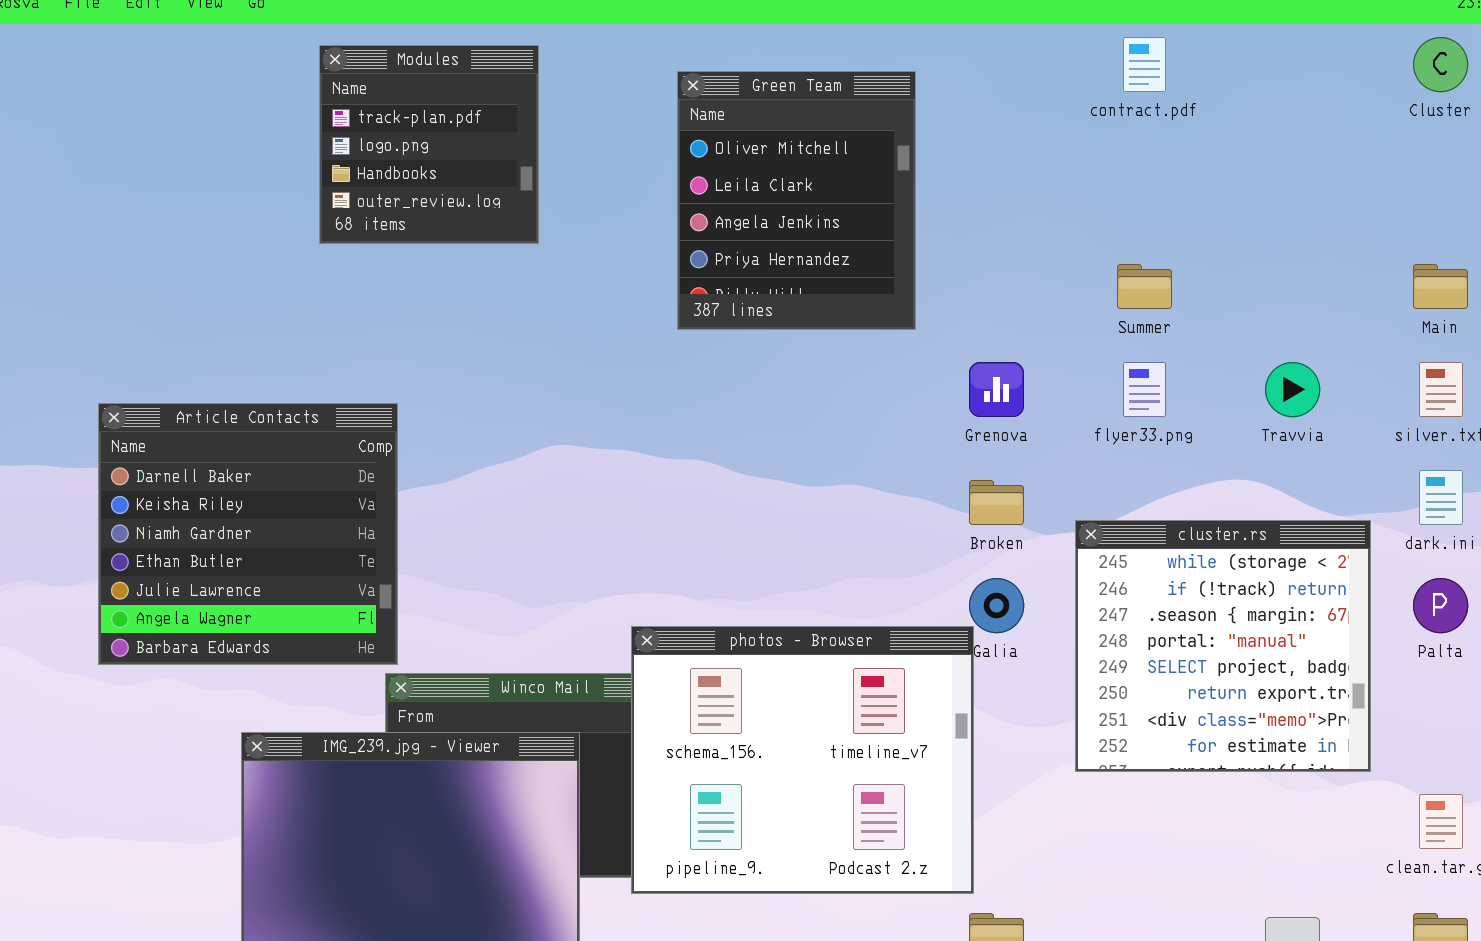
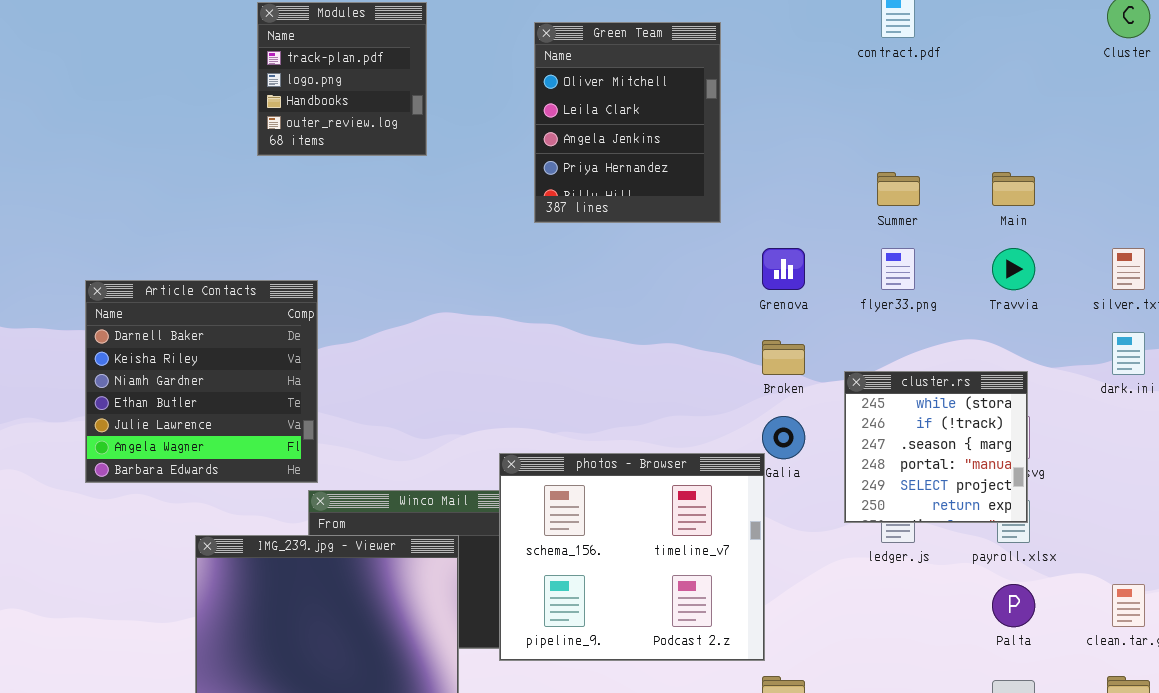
Main: [1413,264,1468,309] -> [992,172,1035,206], moved
cluster.rs: [1075,520,1371,772] -> [844,371,1028,523], resized
Palta: [1413,578,1468,633] -> [992,584,1035,627], moved

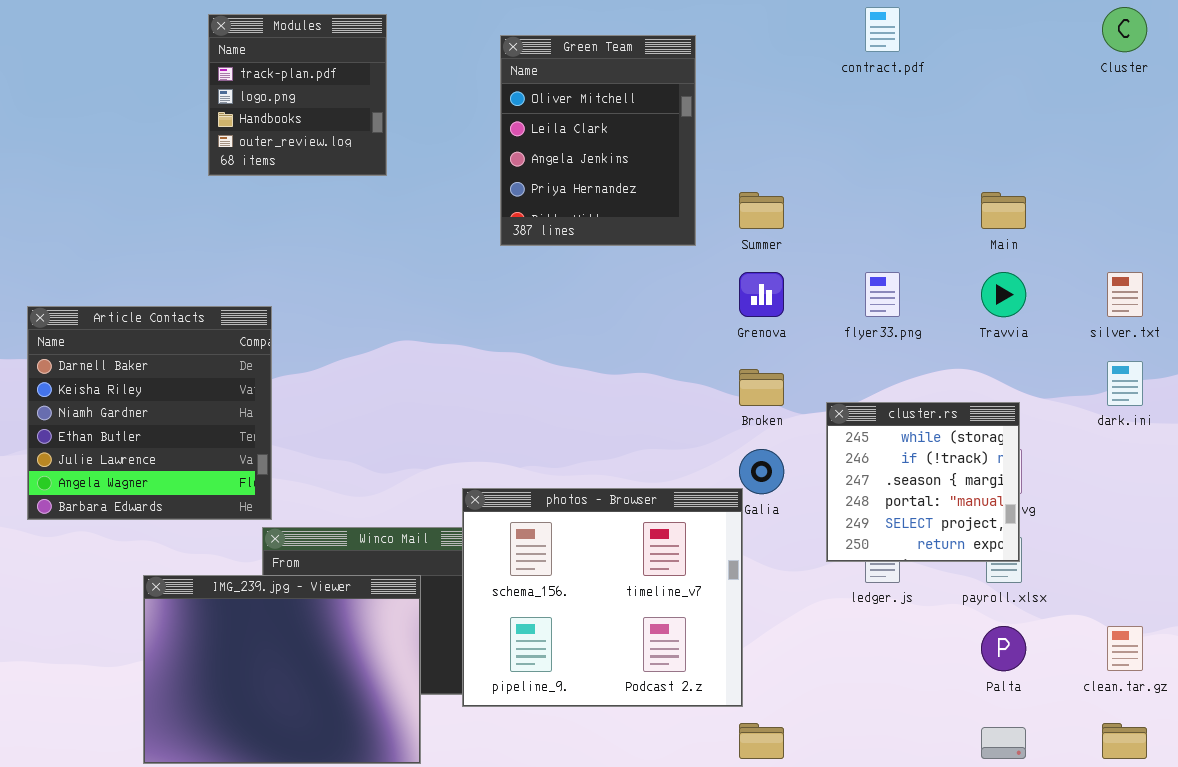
Summer: [877,172,920,206] -> [739,192,784,229], moved

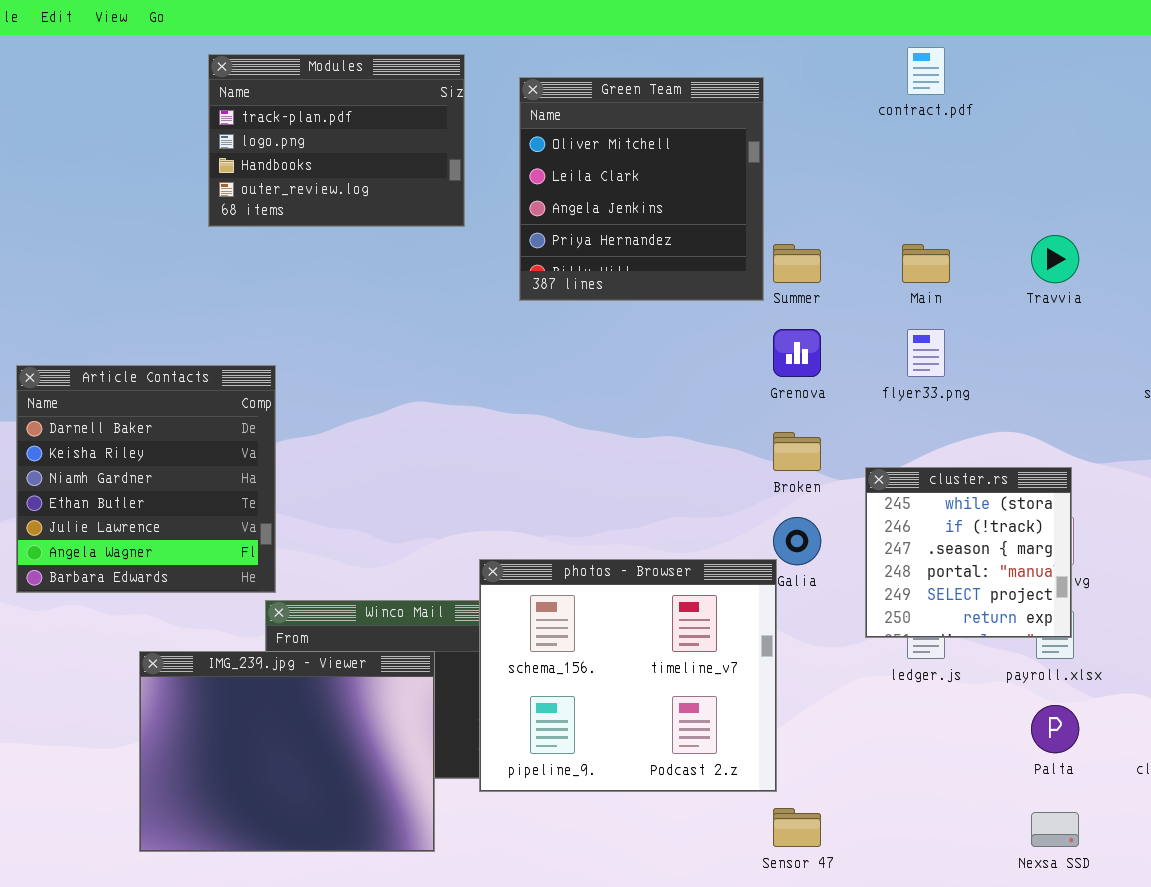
Modules: [208,14,387,176] -> [208,54,465,227], resized
Green Team: [500,35,696,246] -> [519,77,764,301], resized
Main: [981,192,1026,229] -> [902,244,950,283], moved
Travvia: [981,272,1026,317] -> [1031,235,1079,283], moved

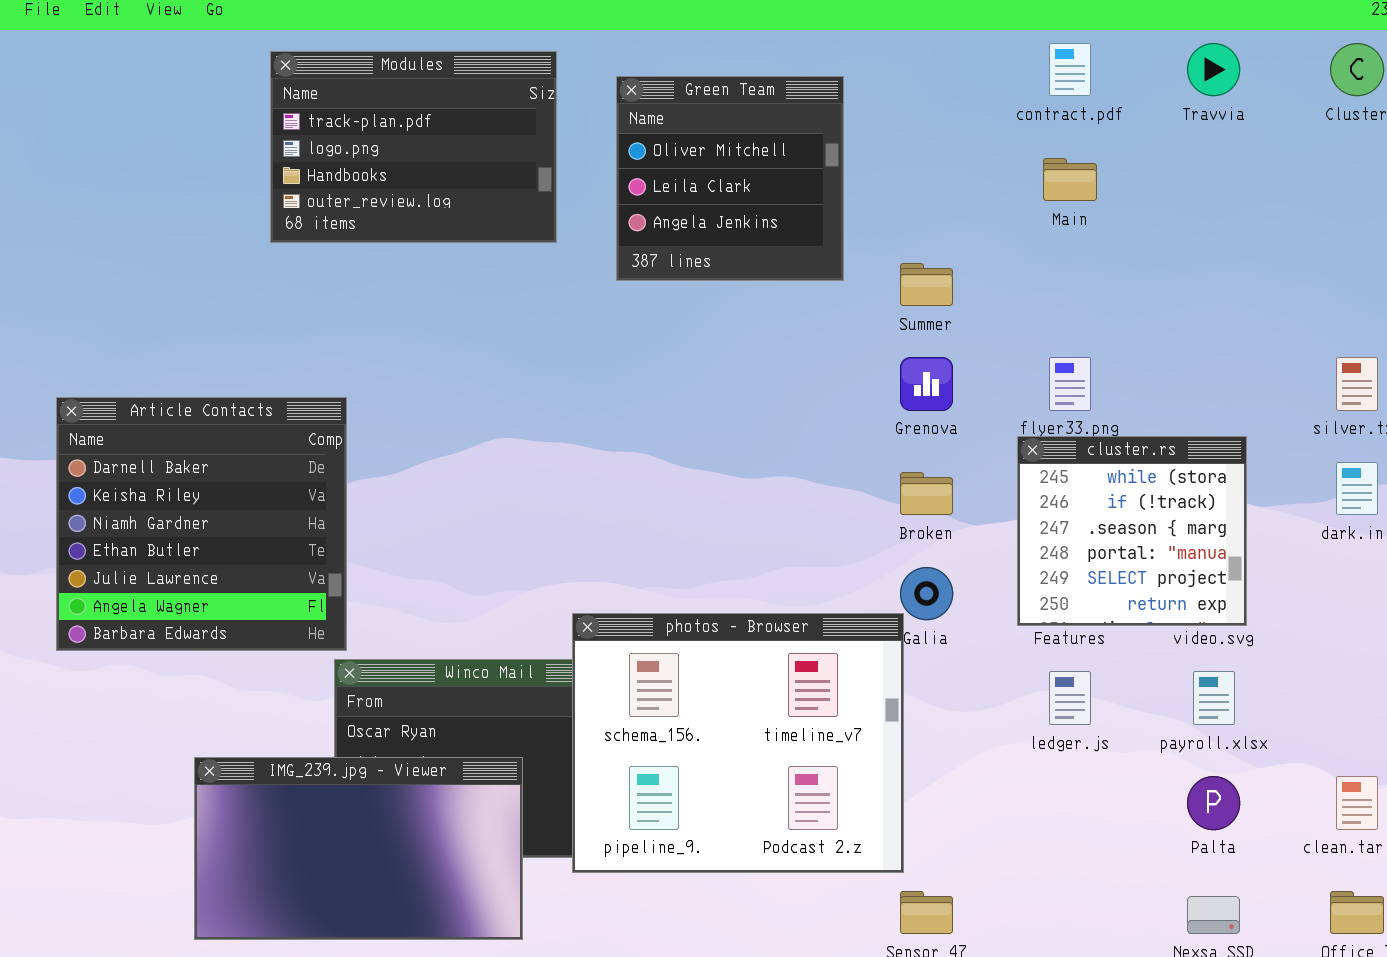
Green Team: [519,77,764,301] -> [616,76,844,281], resized
Travvia: [1031,235,1079,283] -> [1187,43,1240,96], moved
Main: [902,244,950,283] -> [1043,158,1097,201], moved
cluster.rs: [865,467,1072,638] -> [1017,436,1247,626], moved
IMG_239.jpg - Viewer: [139,651,435,852] -> [194,757,523,940], resized

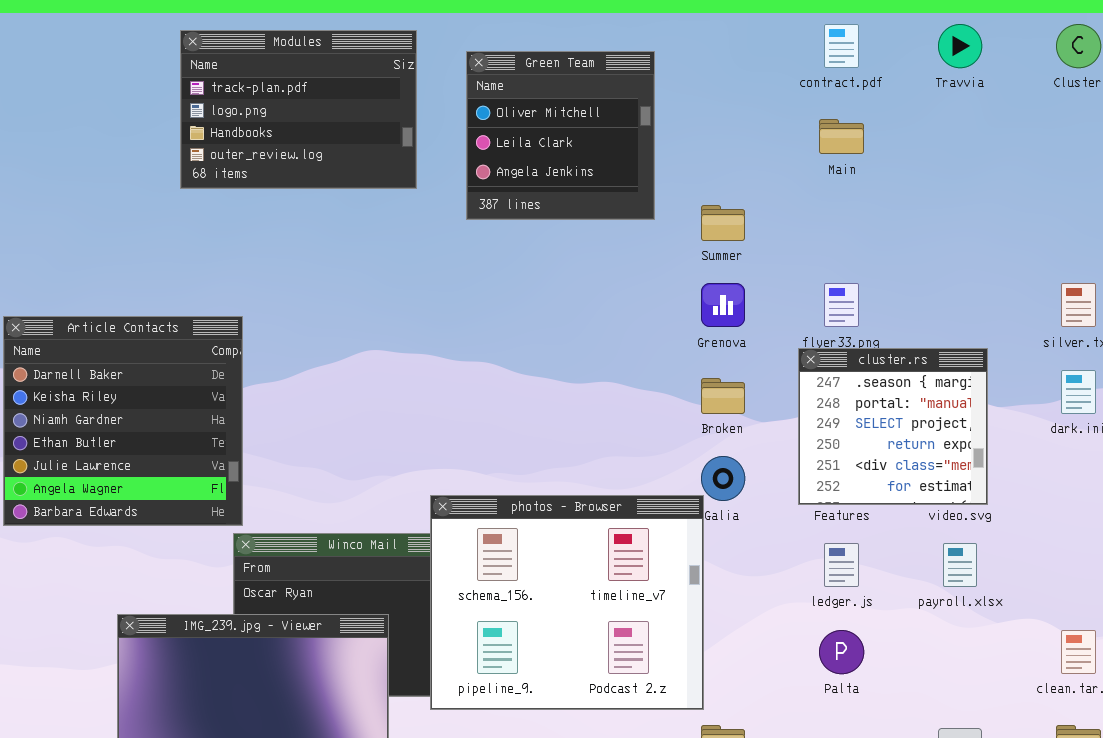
cluster.rs: [1017,436,1247,626] -> [798,348,988,505], scrolled down 2 rows
Palta: [1187,776,1240,830] -> [819,630,864,674], moved

